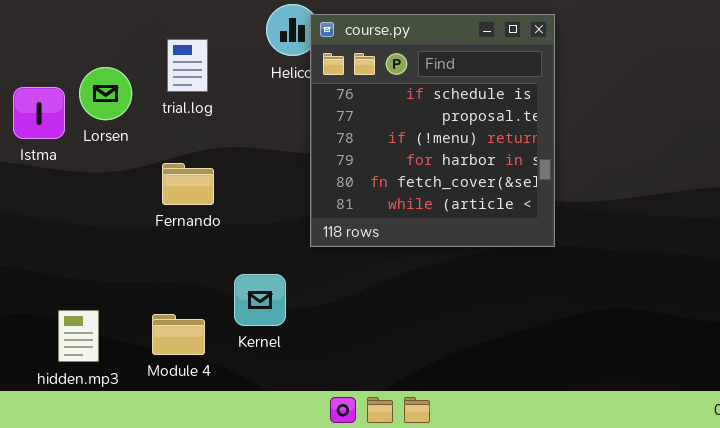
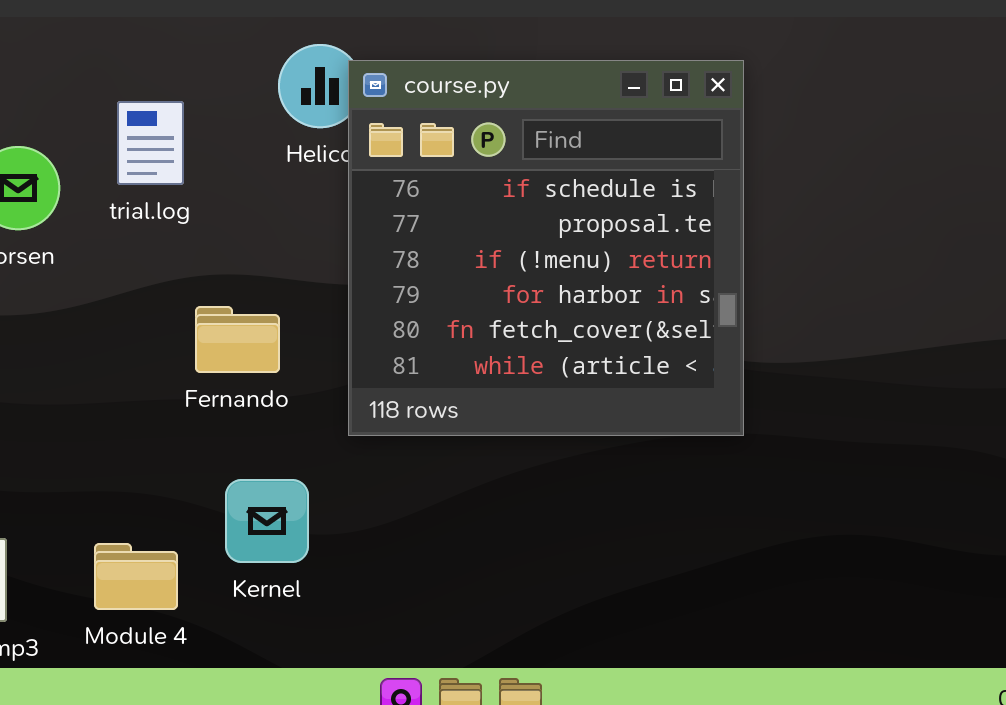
Fernando: [162,163,214,205] -> [195,306,280,373], moved

